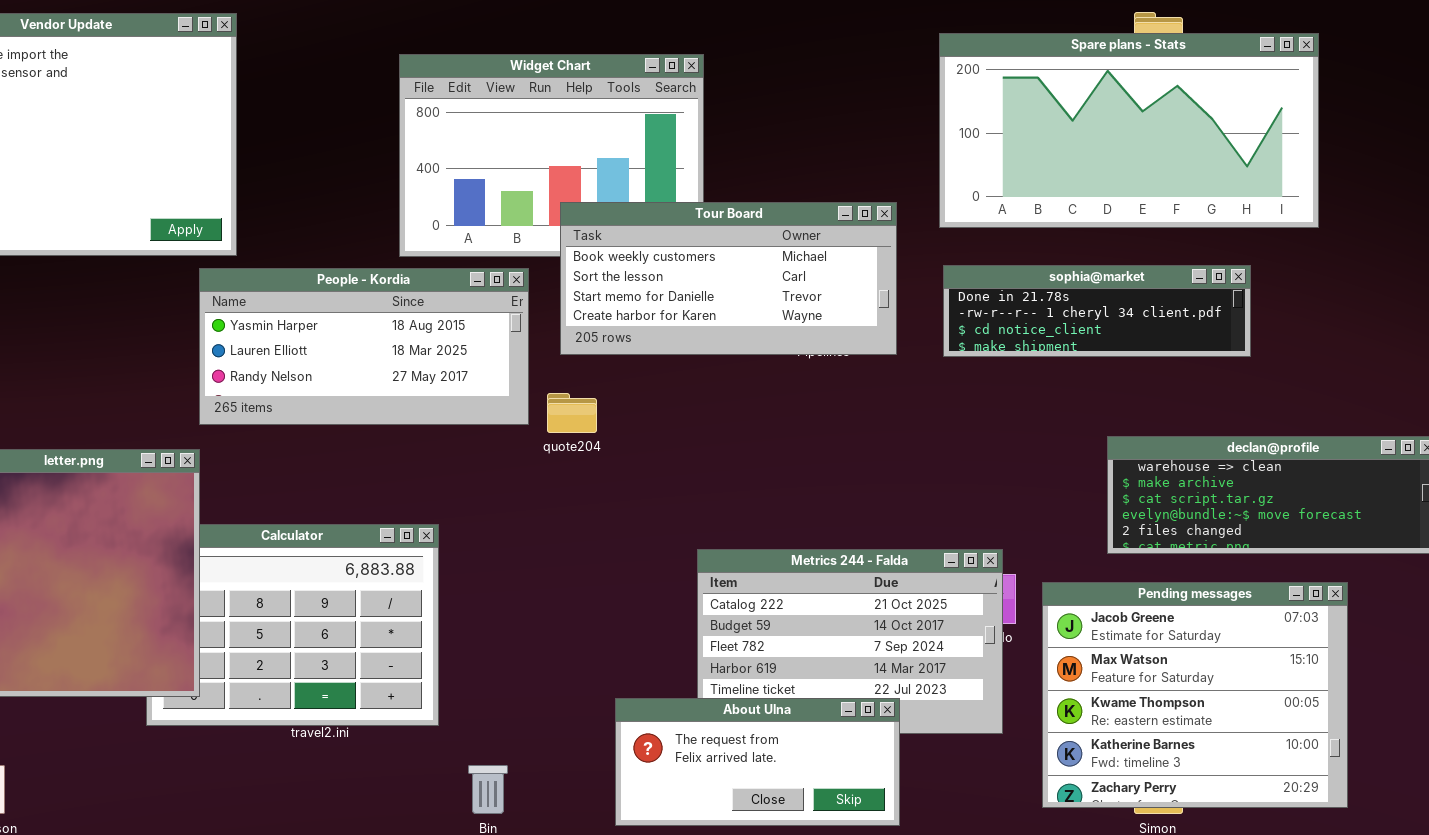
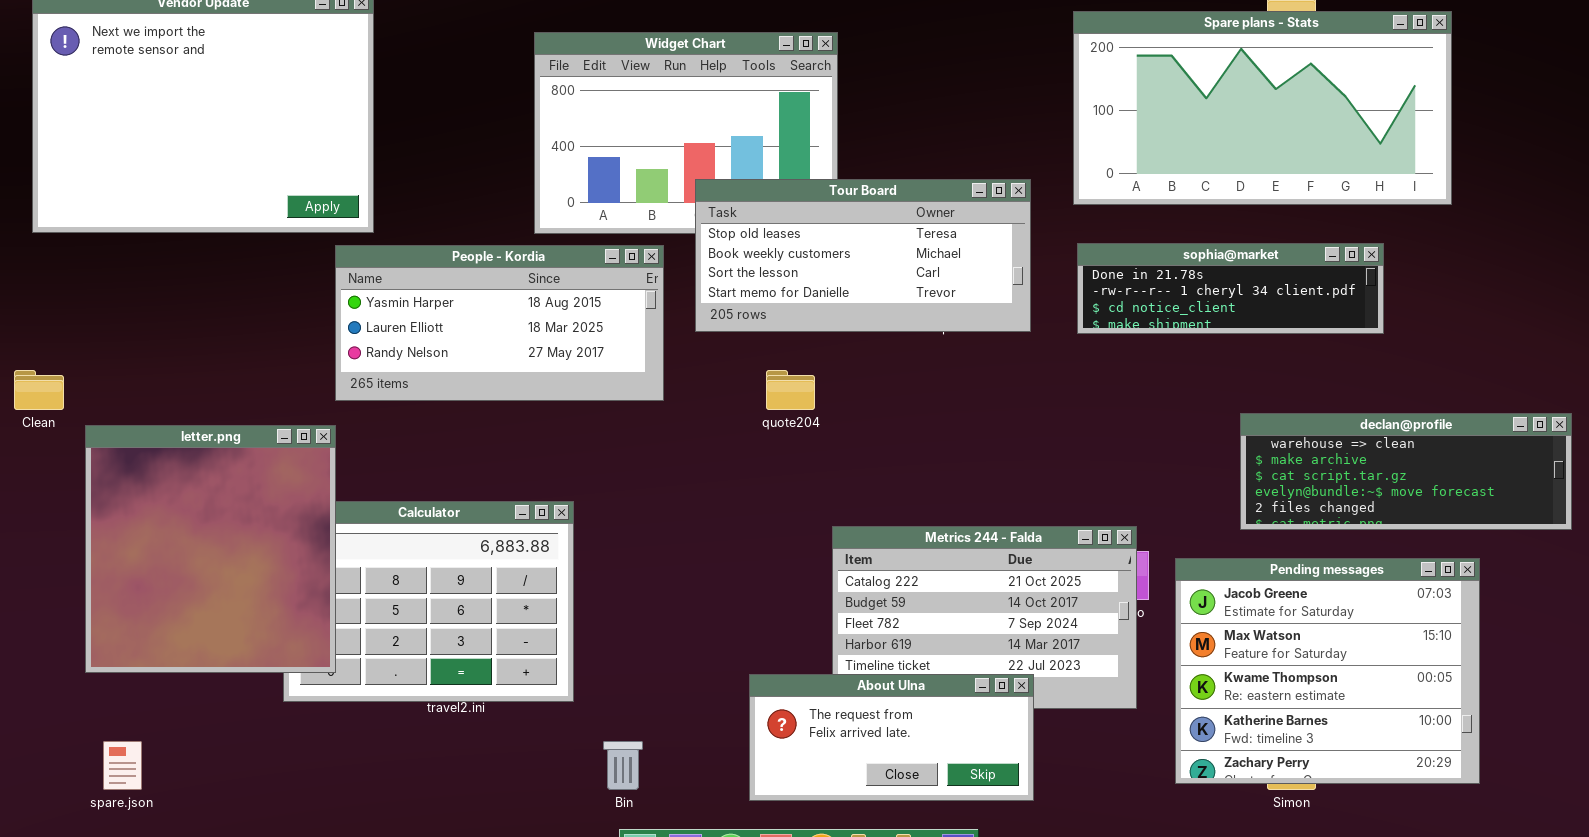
Tour Board: [560,202,897,355] -> [695,179,1031,332], scrolled up 1 row
quote204: [547,393,597,433] -> [766,370,815,410], moved

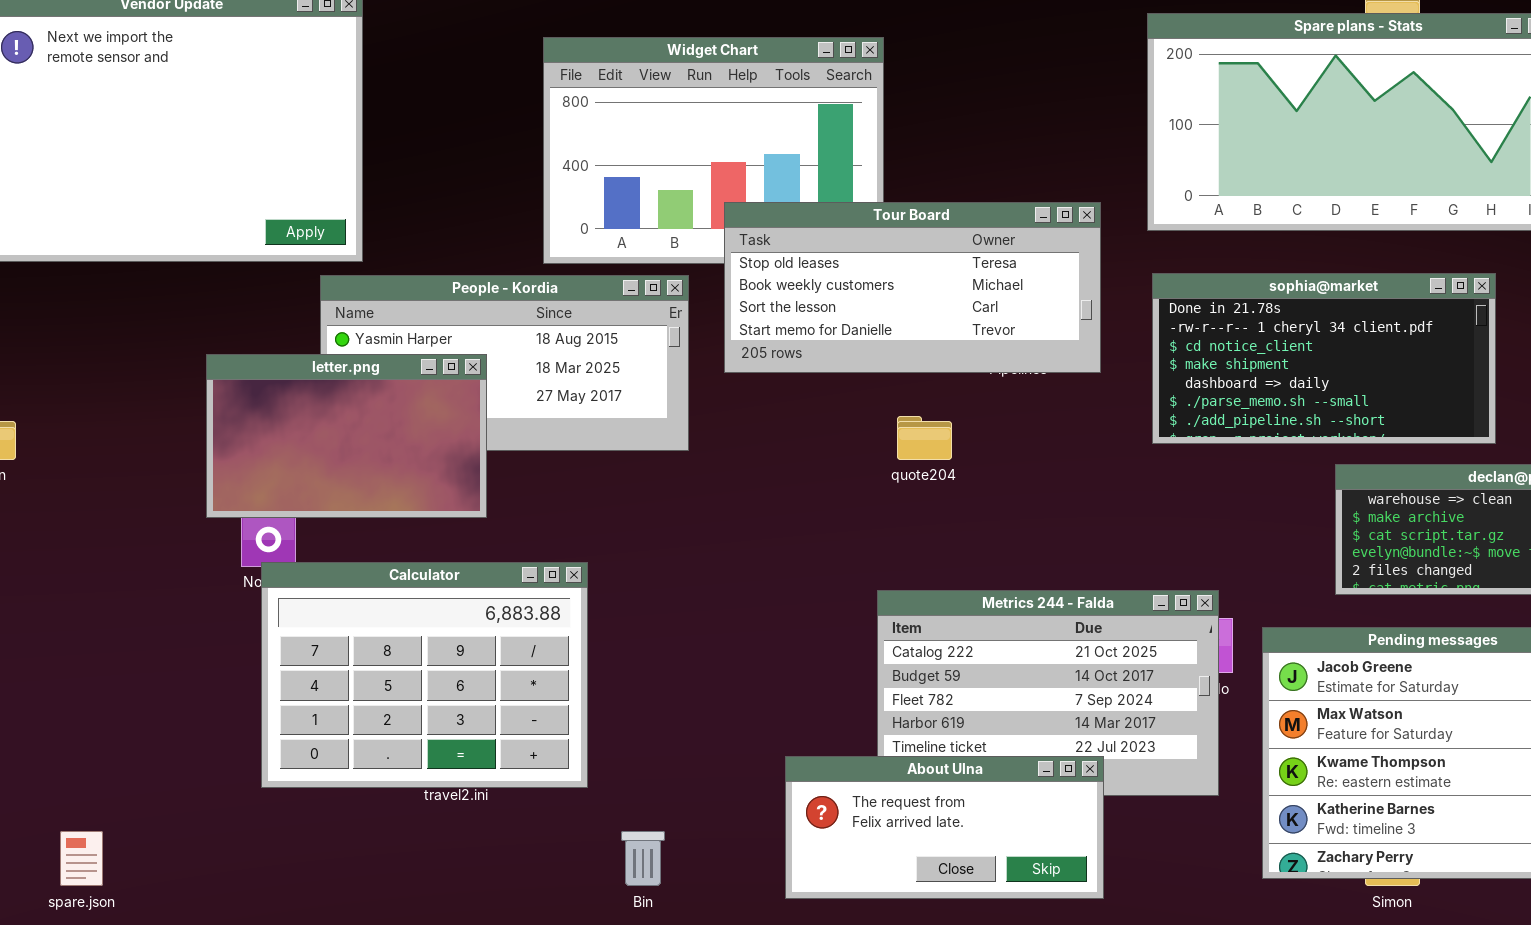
sophia@market: [1077,243,1384,334] -> [1152,273,1496,444], resized
quote204: [766,370,815,410] -> [897,416,952,460], moved
letter.png: [85,425,336,673] -> [206,354,487,518], moved, resized

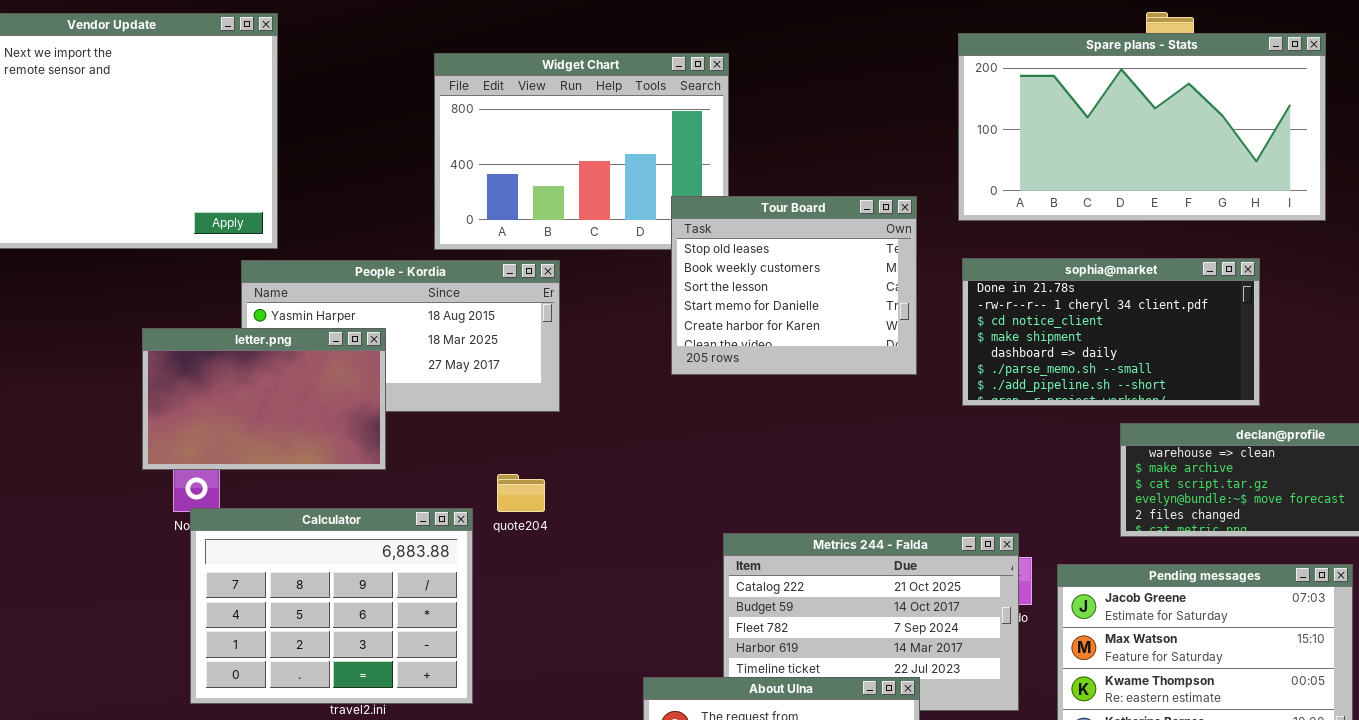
Tour Board: [724,202,1101,373] -> [671,196,917,375], resized
quote204: [897,416,952,460] -> [497,474,545,512], moved

